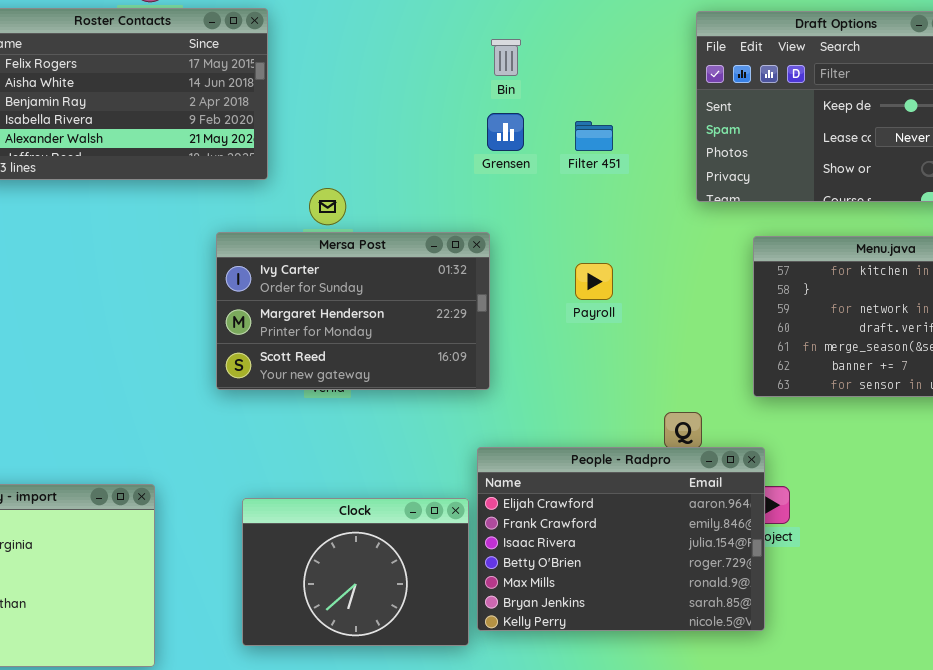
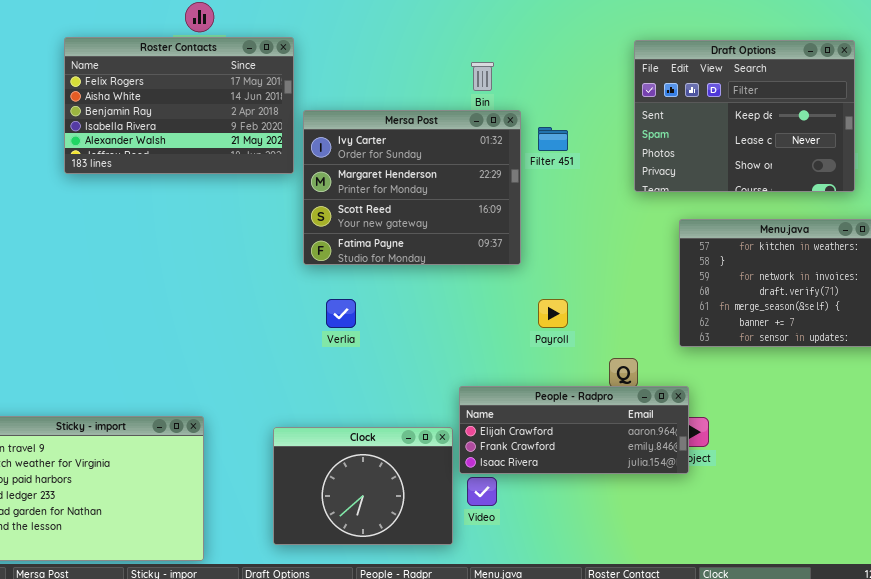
Mersa Post: [216,232,490,390] -> [303,110,521,265], moved, resized
Payroll: [575,263,613,300] -> [538,299,568,328], moved
People - Radpro: [477,447,765,631] -> [459,386,689,474], resized

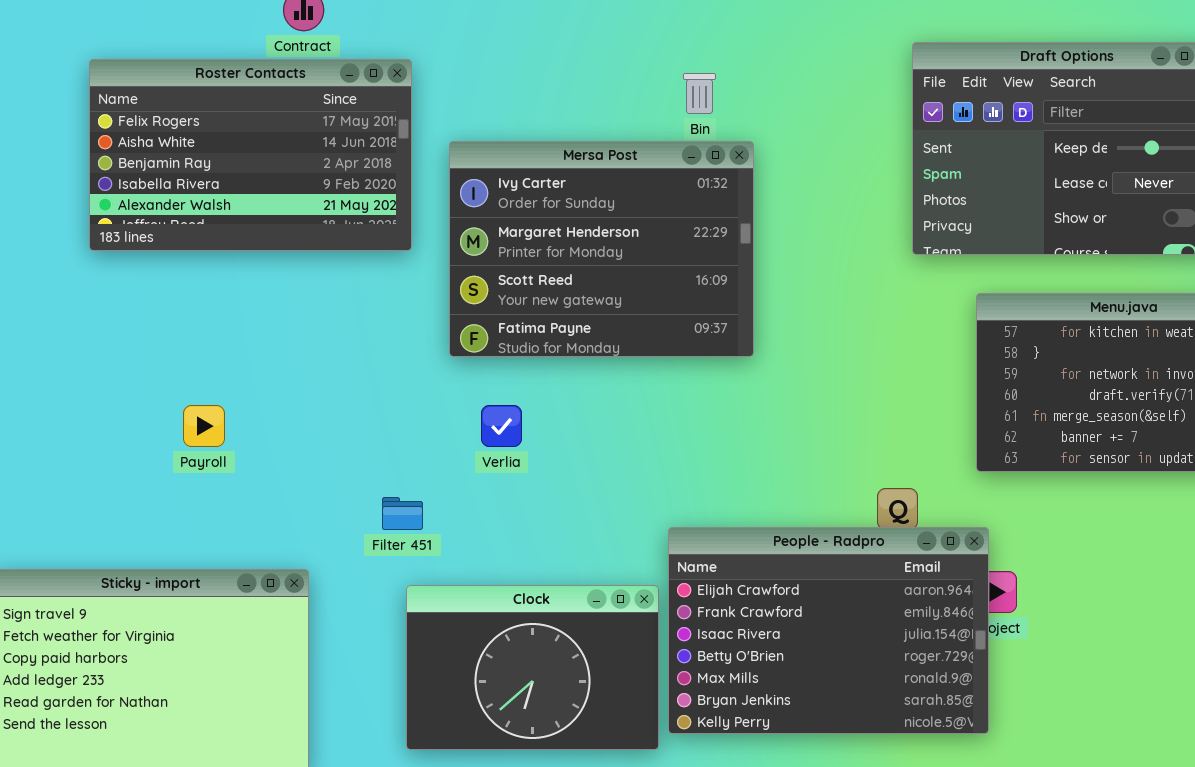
Roster Contacts: [64,37,294,174] -> [89,59,412,251], moved
Filter 451: [538,127,568,151] -> [382,497,423,530], moved
Payroll: [538,299,568,328] -> [183,405,225,447], moved
People - Radpro: [459,386,689,474] -> [668,527,989,734], resized

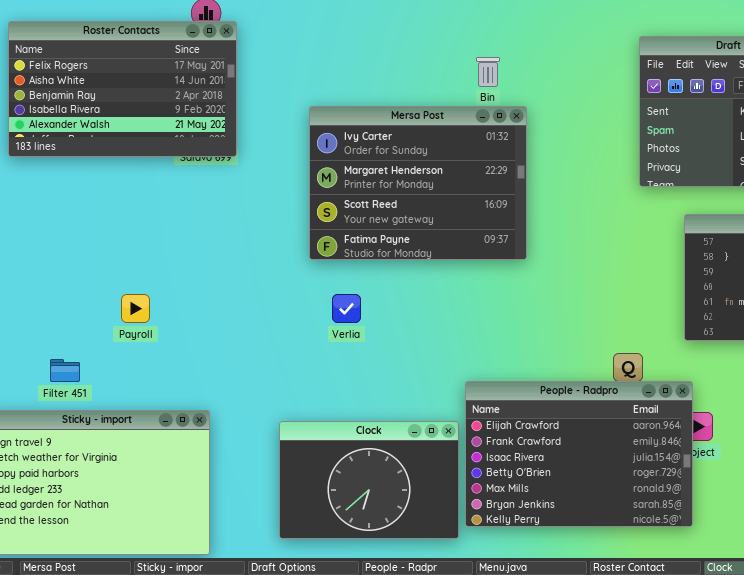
Roster Contacts: [89,59,412,251] -> [8,21,237,157], moved
Filter 451: [382,497,423,530] -> [50,359,80,382], moved

